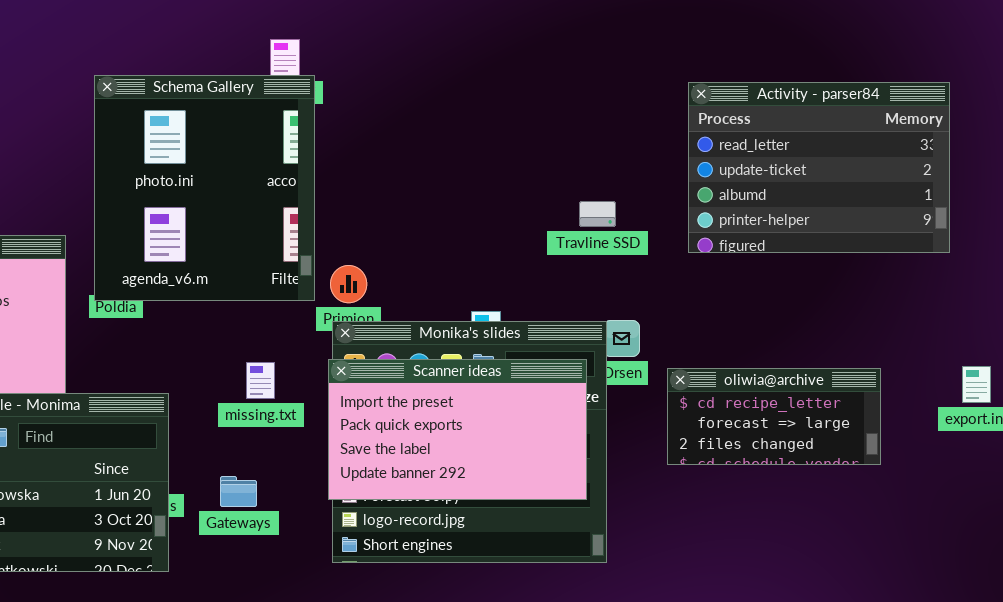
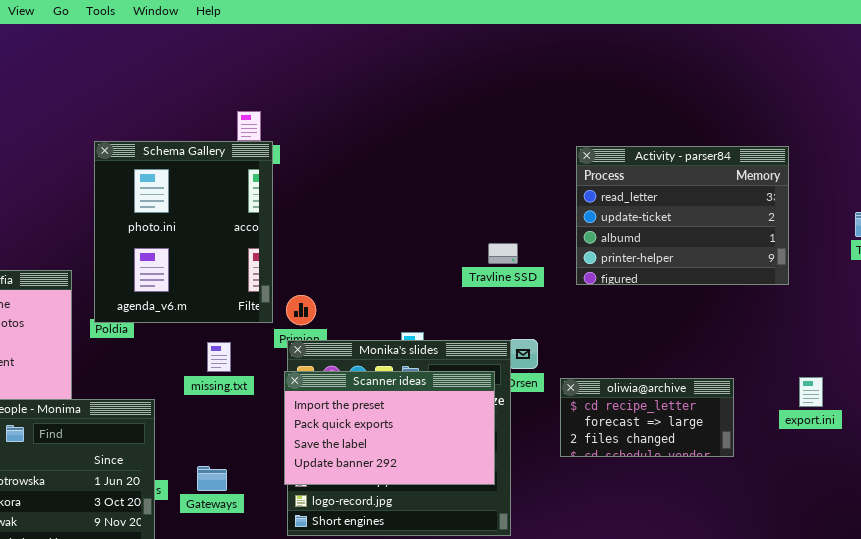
missing.txt: [246,362,275,399] -> [207,342,231,372], moved

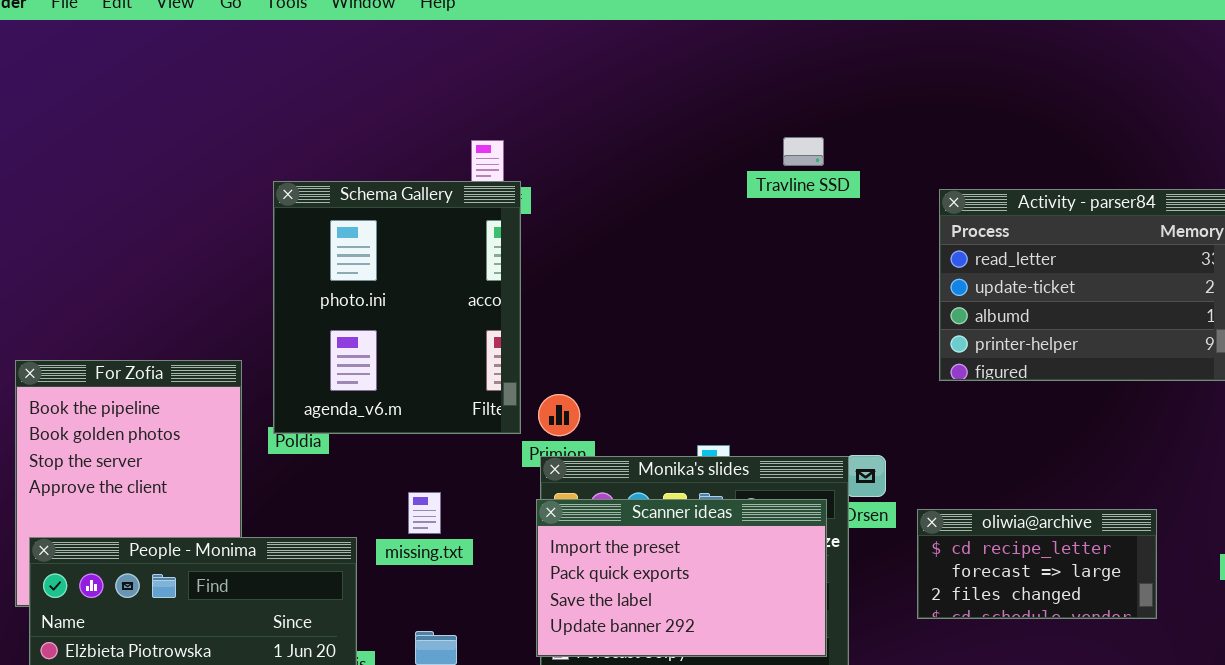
Travline SSD: [488,243,518,264] -> [783,137,824,166], moved
missing.txt: [207,342,231,372] -> [408,492,441,534], moved

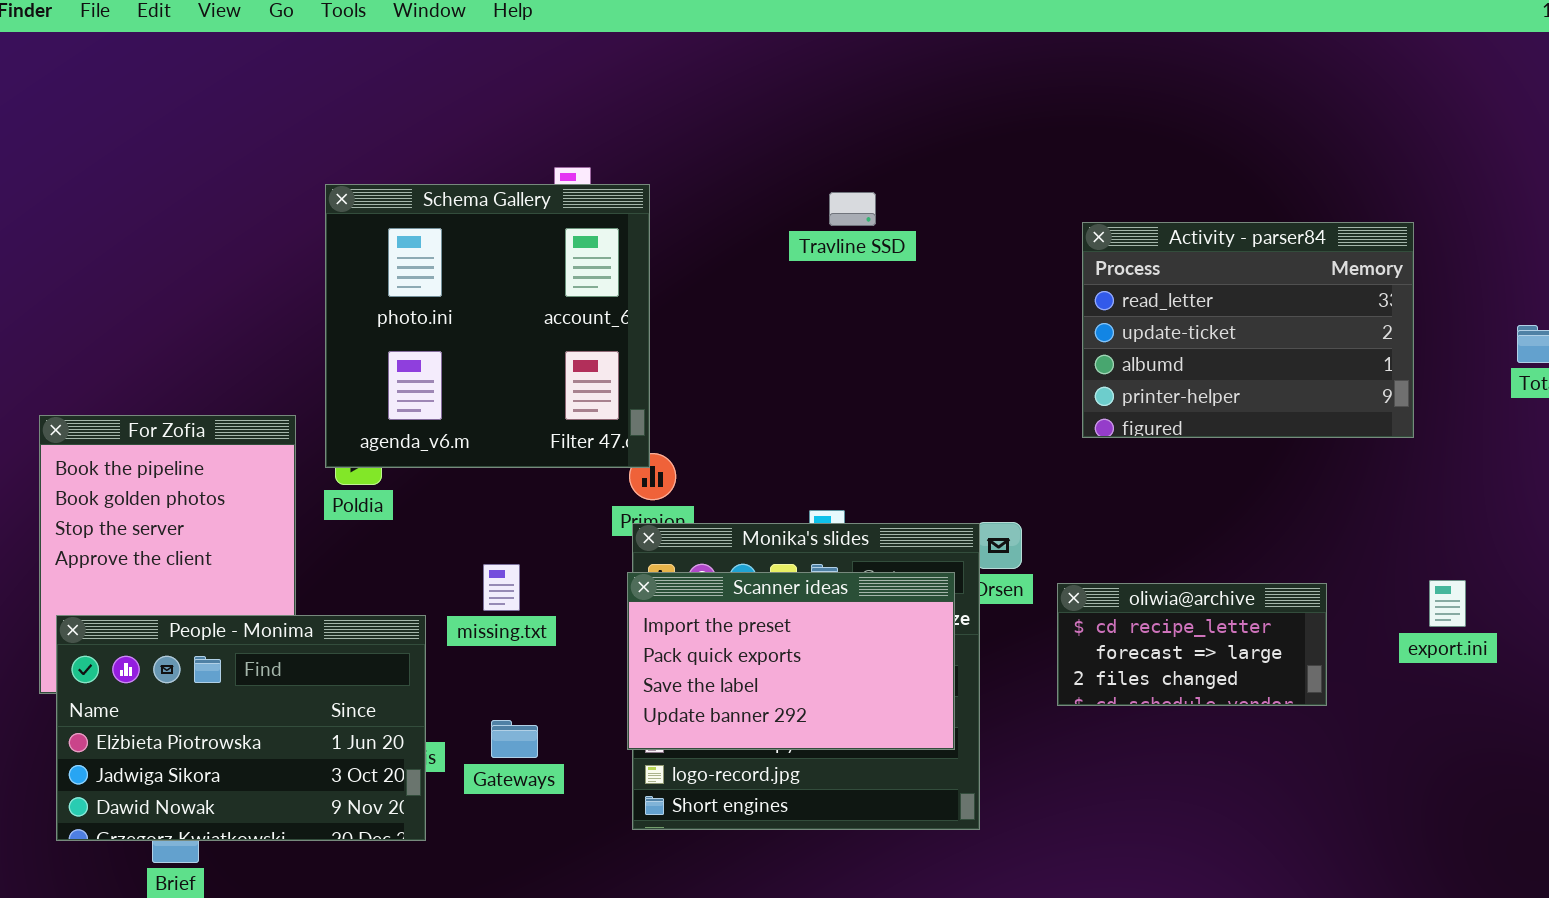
Travline SSD: [783,137,824,166] -> [829,192,876,226], moved
Schema Gallery: [273,181,521,434] -> [325,184,650,468], moved, resized

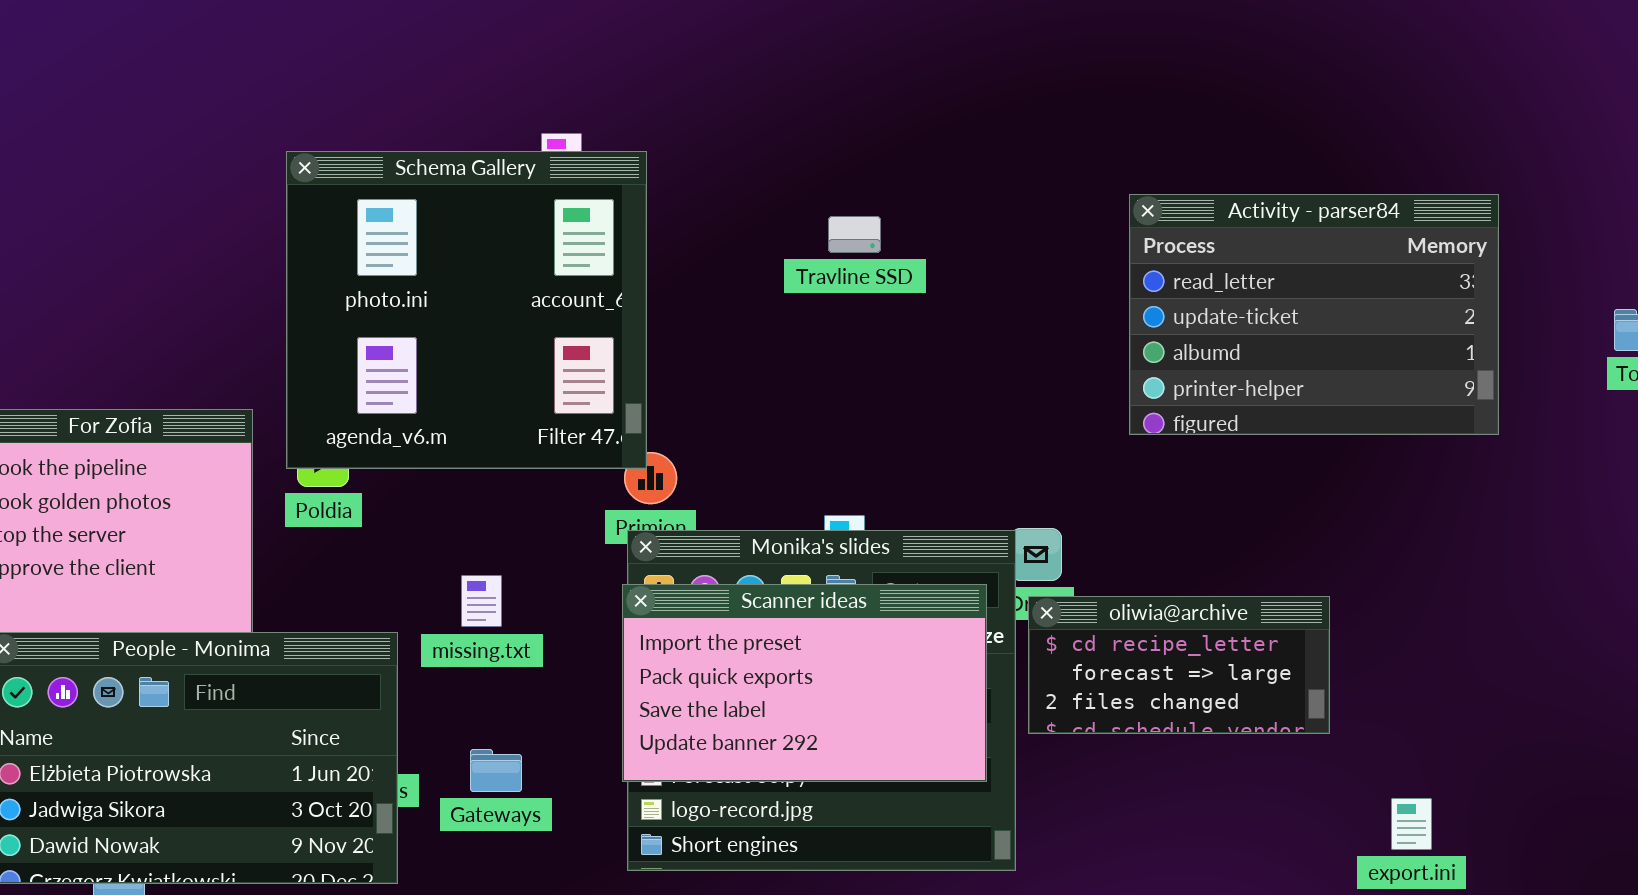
Travline SSD: [829,192,876,226] -> [828,216,881,253], moved
export.ini: [1429,580,1466,627] -> [1391,798,1432,850], moved
oliwia@archive: [1057,583,1327,706] -> [1028,596,1330,734], moved

